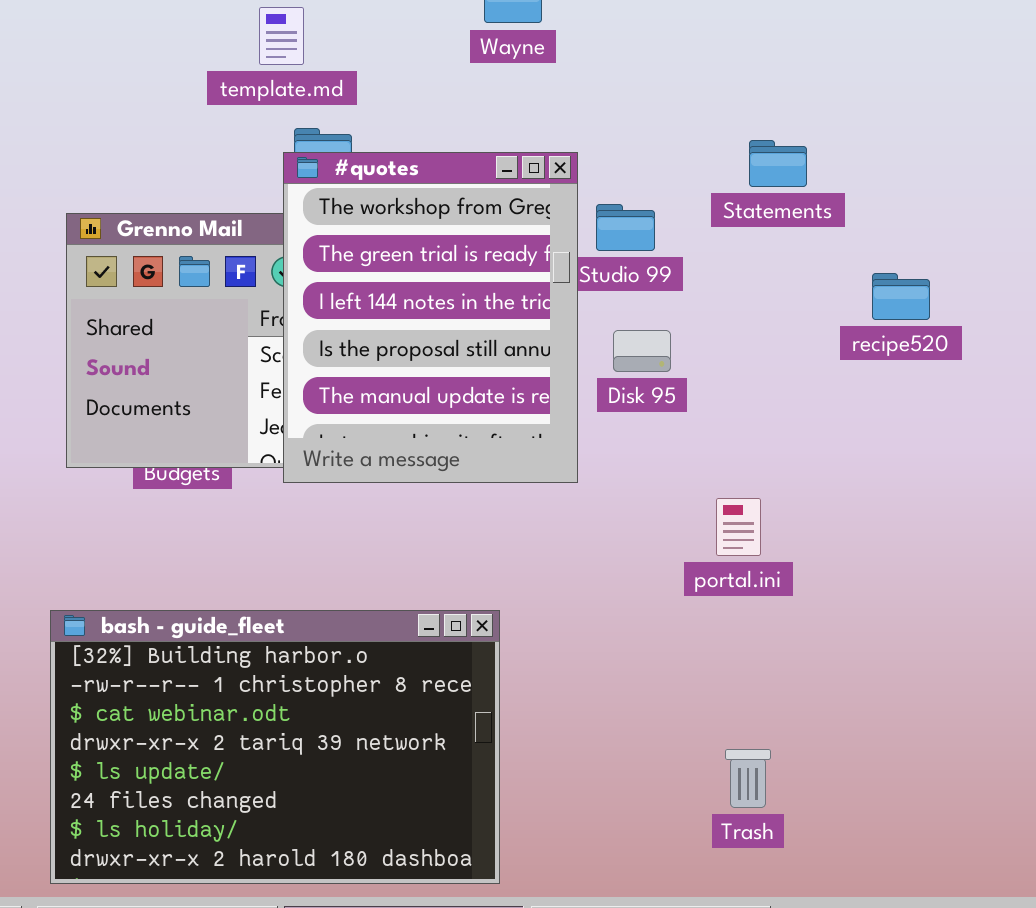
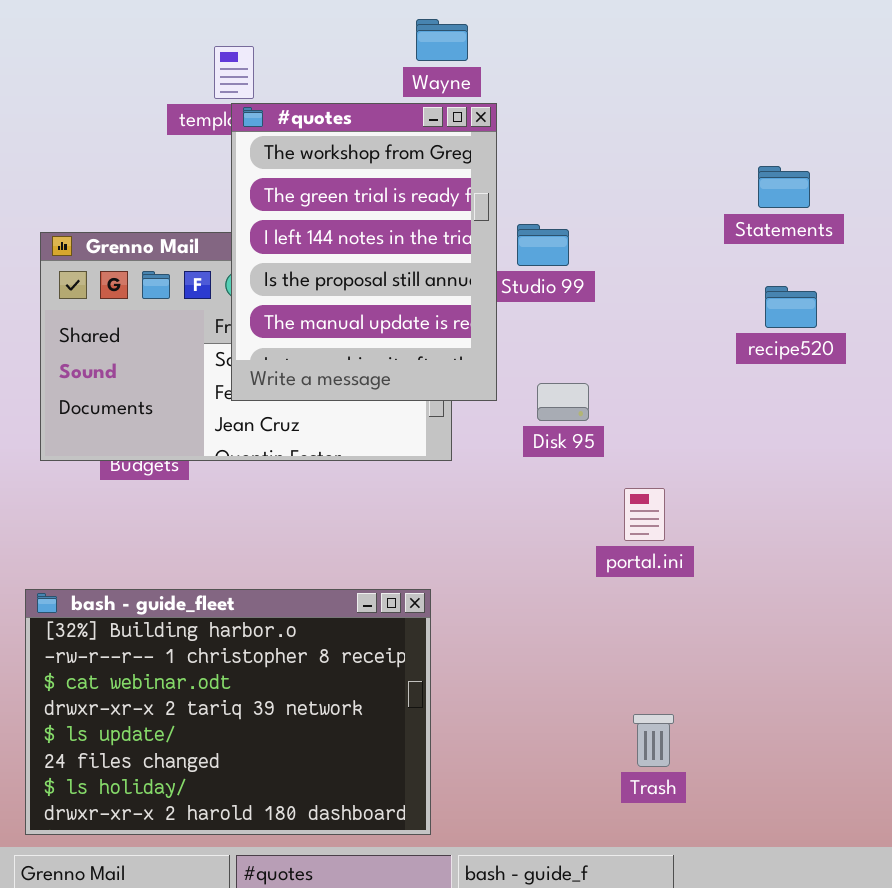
Statements: [749,140,807,187] -> [758,166,810,208], moved
#quotes: [283,152,578,483] -> [231,103,497,401], moved
Disk 95: [613,330,671,372] -> [537,383,589,421], moved

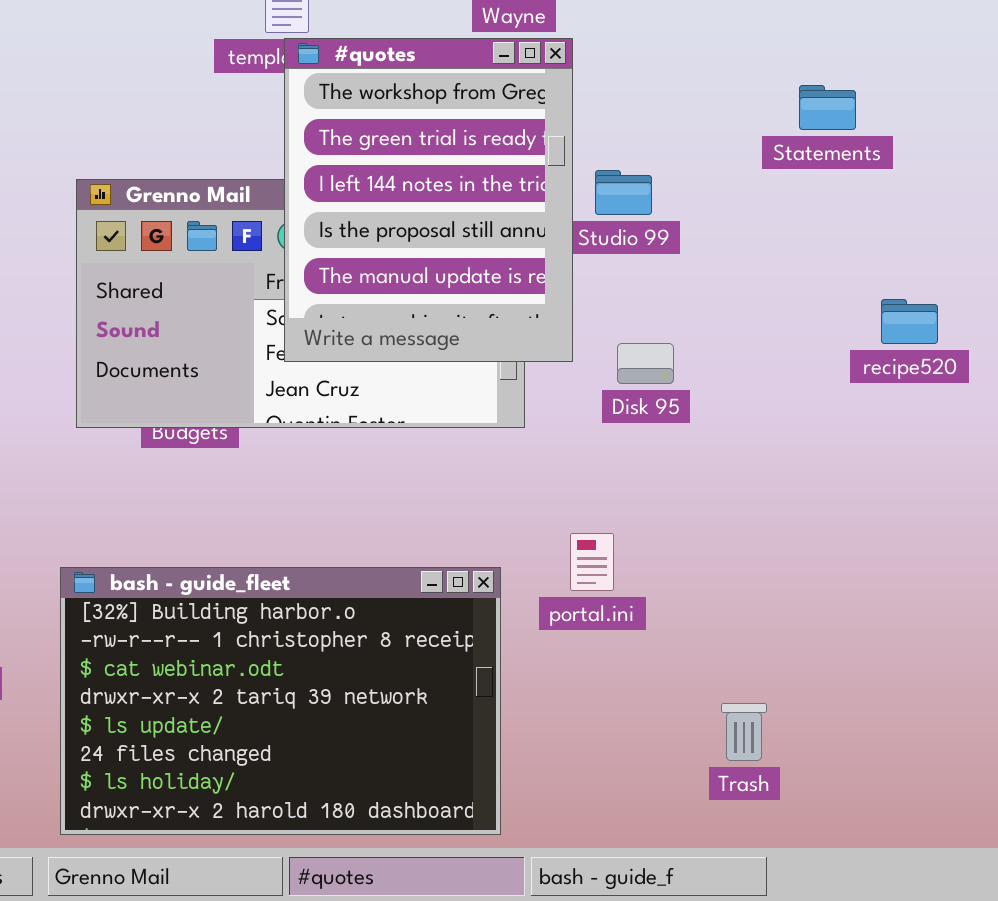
Statements: [758,166,810,208] -> [799,85,856,130], moved
recipe520: [765,286,817,328] -> [881,299,938,344], moved
portal.ini: [624,488,665,541] -> [570,533,614,591], moved

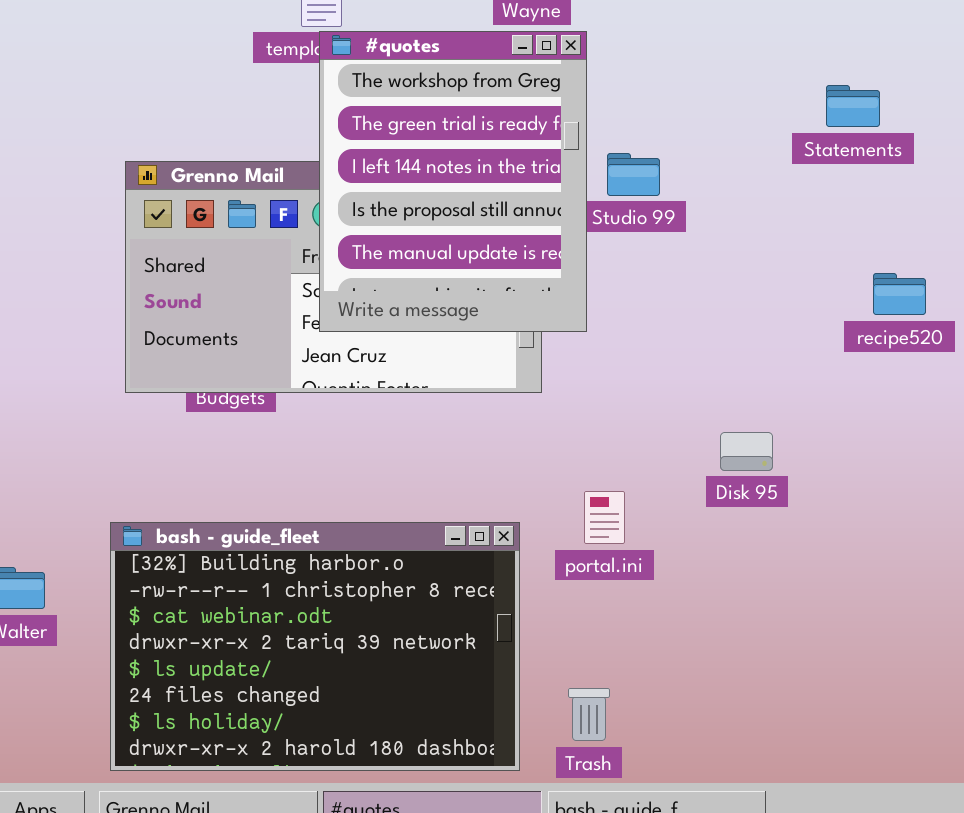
Statements: [799,85,856,130] -> [826,85,880,127], moved
Disk 95: [617,343,674,384] -> [720,432,773,471], moved
Trash: [721,703,767,761] -> [568,688,610,741], moved

